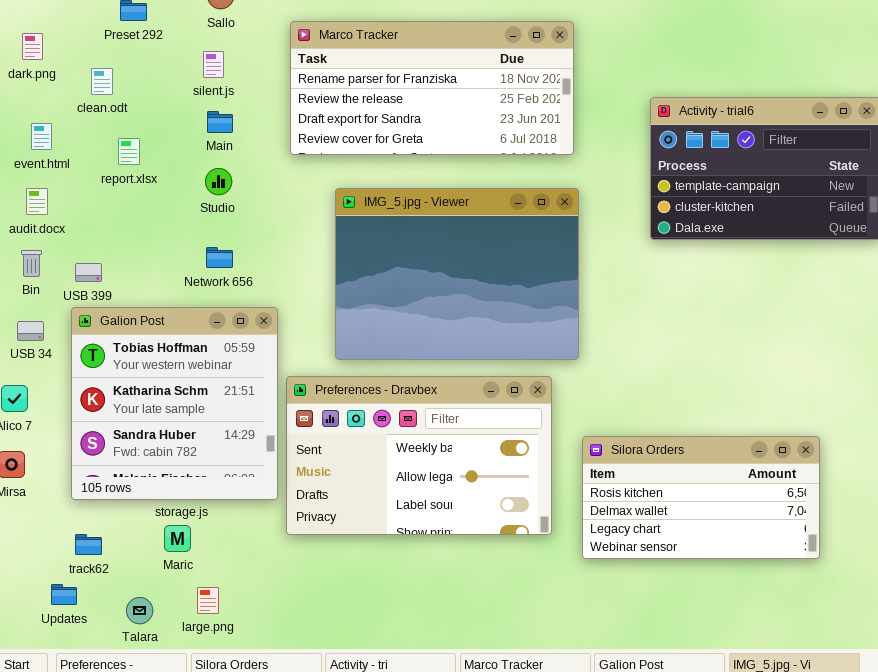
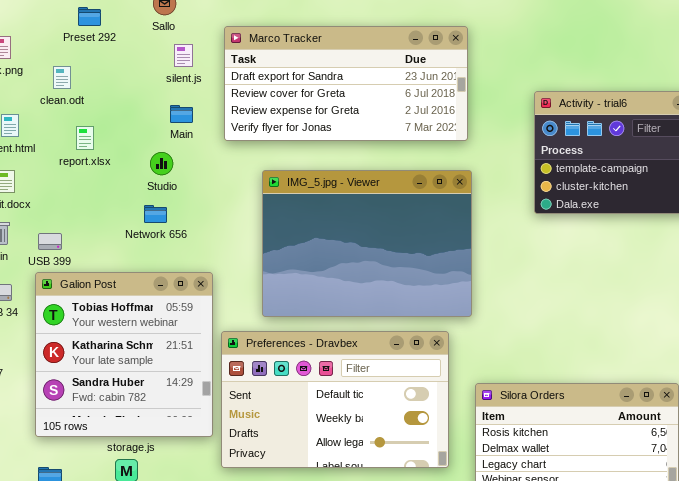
Marco Tracker: [290,21,574,155] -> [224,26,468,141], scrolled down 2 rows
silent.js: [203,51,224,78] -> [174,44,193,67], moved
Main: [207,111,233,133] -> [170,105,193,123], moved
Network 656: [206,247,233,268] -> [144,205,167,223], moved
Preferences - Dravbex: [286,376,552,535] -> [221,331,449,468], scrolled up 1 row

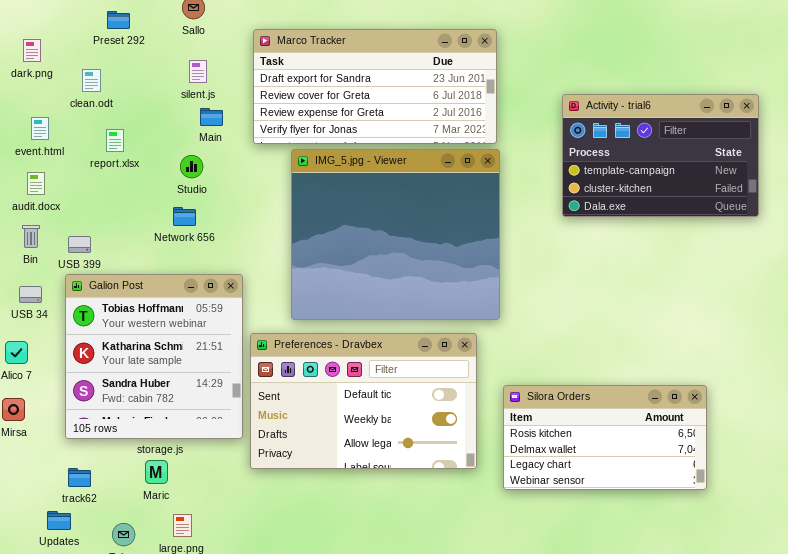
silent.js: [174,44,193,67] -> [189,60,207,83], moved
IMG_5.jpg - Viewer: [262,170,472,317] -> [291,149,500,320], resized

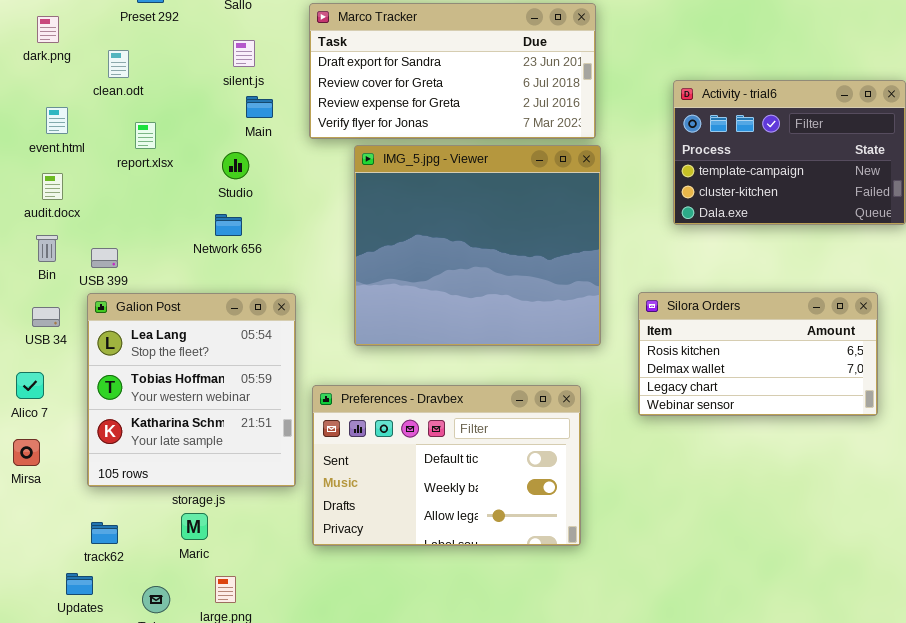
Galion Post: [65,274,243,439] -> [87,293,296,487], scrolled up 1 row
Preferences - Dravbex: [250,333,477,469] -> [312,385,581,546], moved
Silora Orders: [503,385,707,490] -> [638,292,878,416], moved

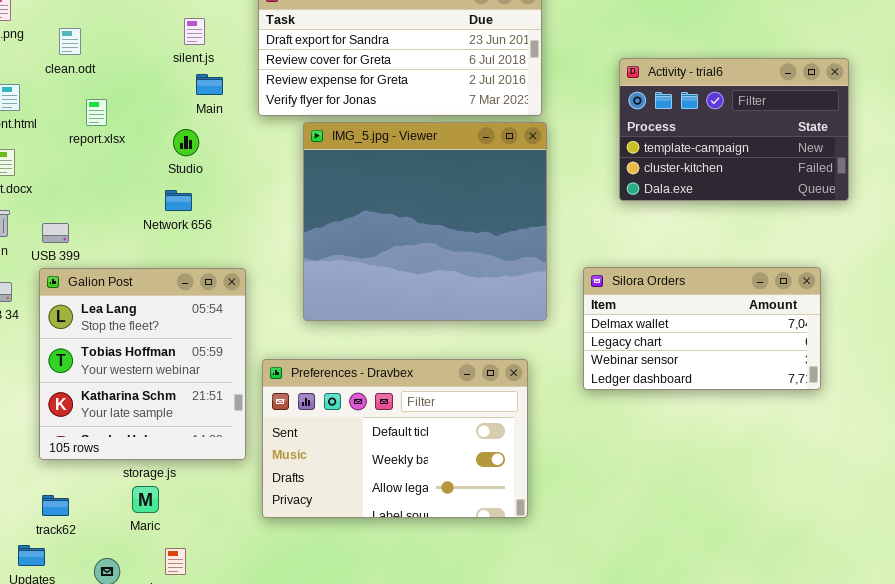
Silora Orders: [638,292,878,416] -> [583,267,821,390], scrolled down 1 row

